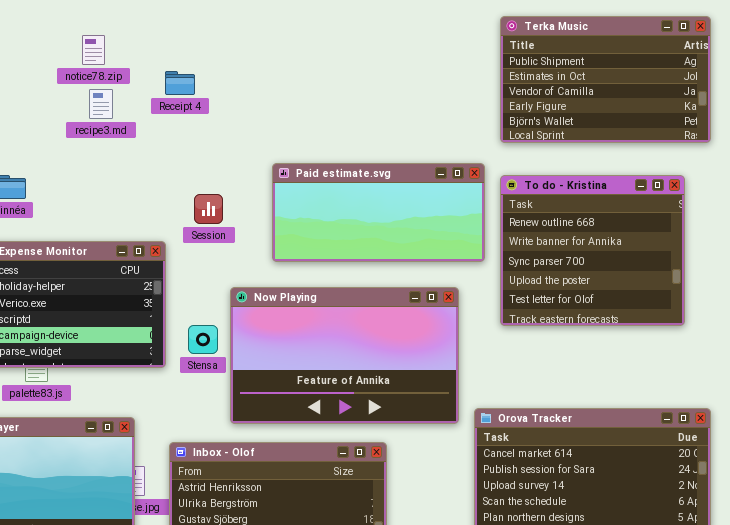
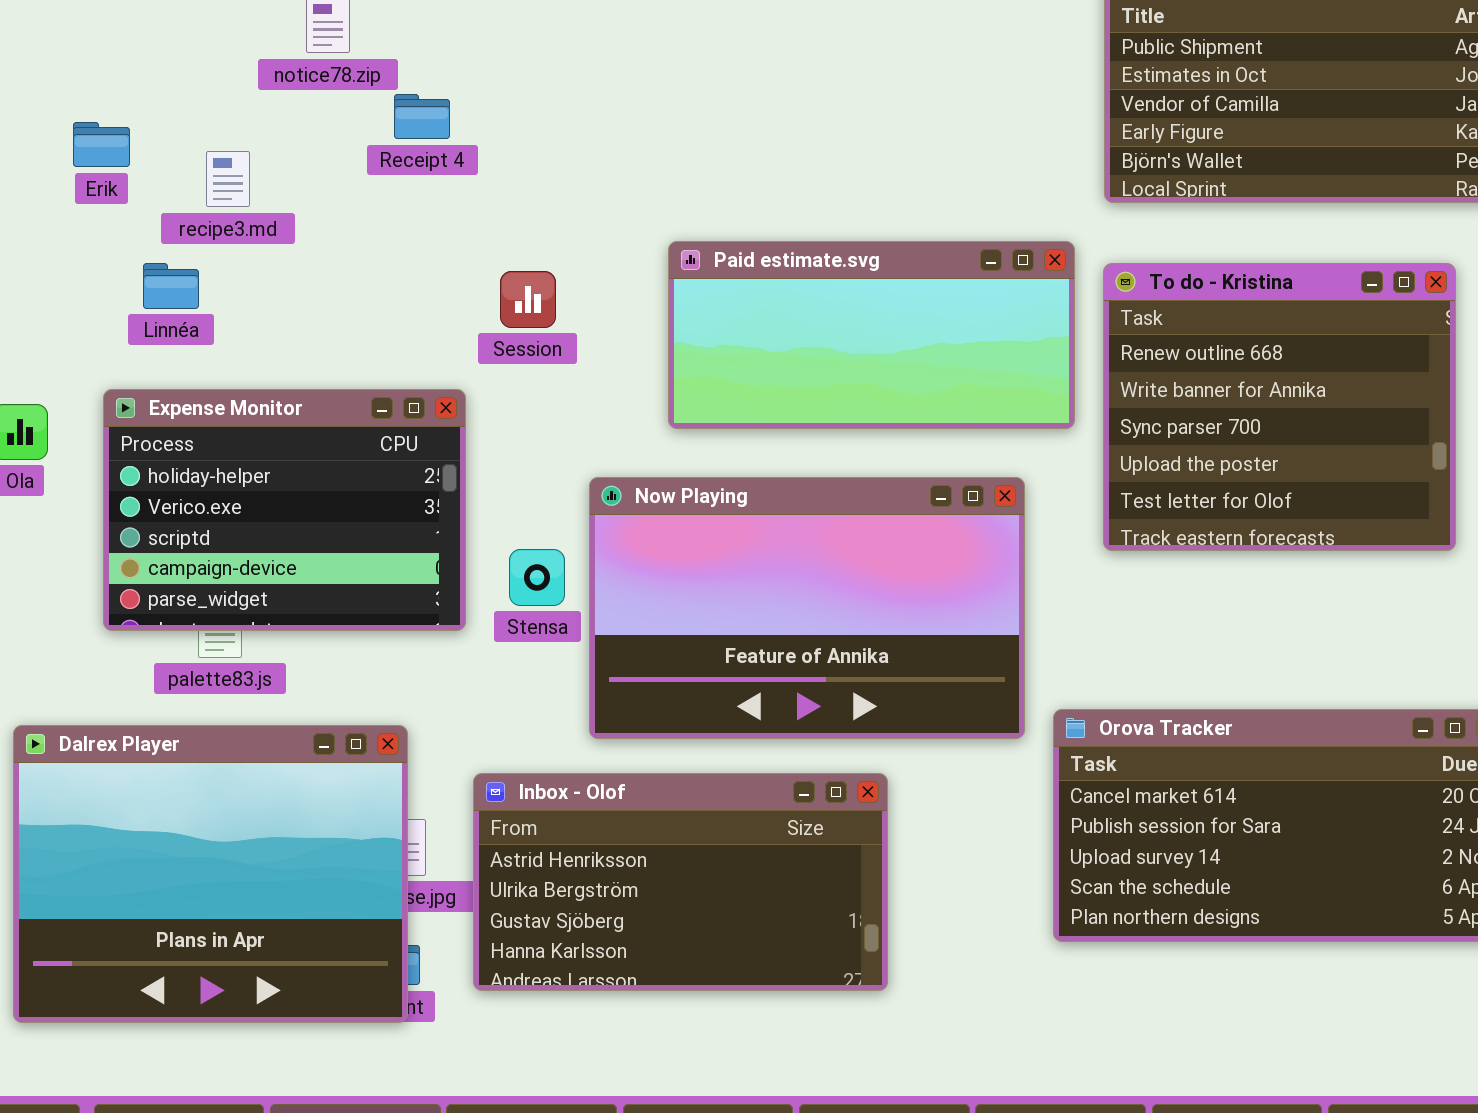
Receipt 4: [165,71,195,95] -> [394,94,450,139], moved
recipe3.md: [89,89,113,119] -> [206,151,250,207], moved
Session: [194,194,223,224] -> [500,271,556,328], moved

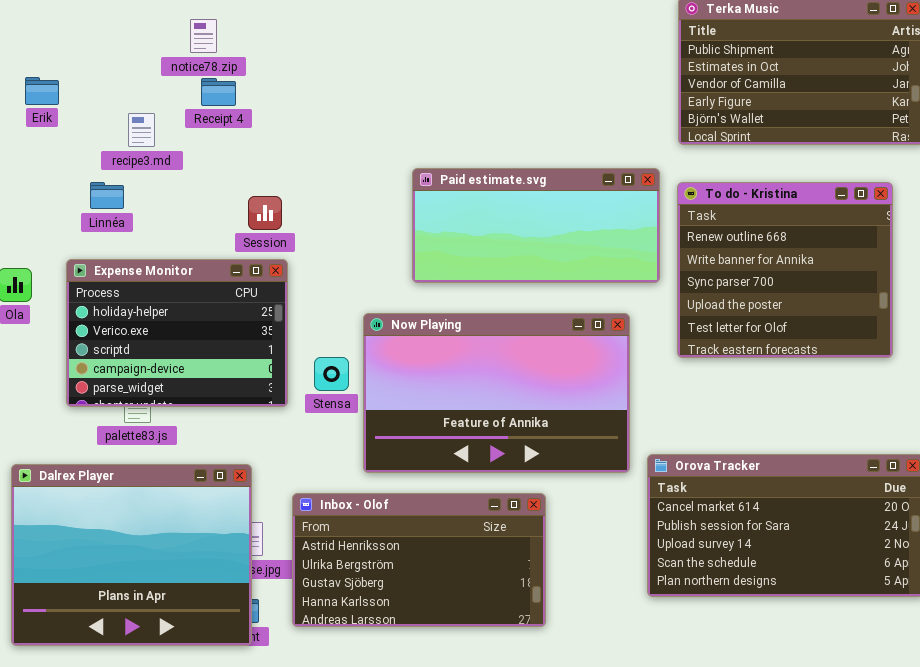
Receipt 4: [394,94,450,139] -> [201,78,236,106], moved
Erik: [73,122,130,167] -> [25,77,59,105], moved
Session: [500,271,556,328] -> [248,196,282,230], moved

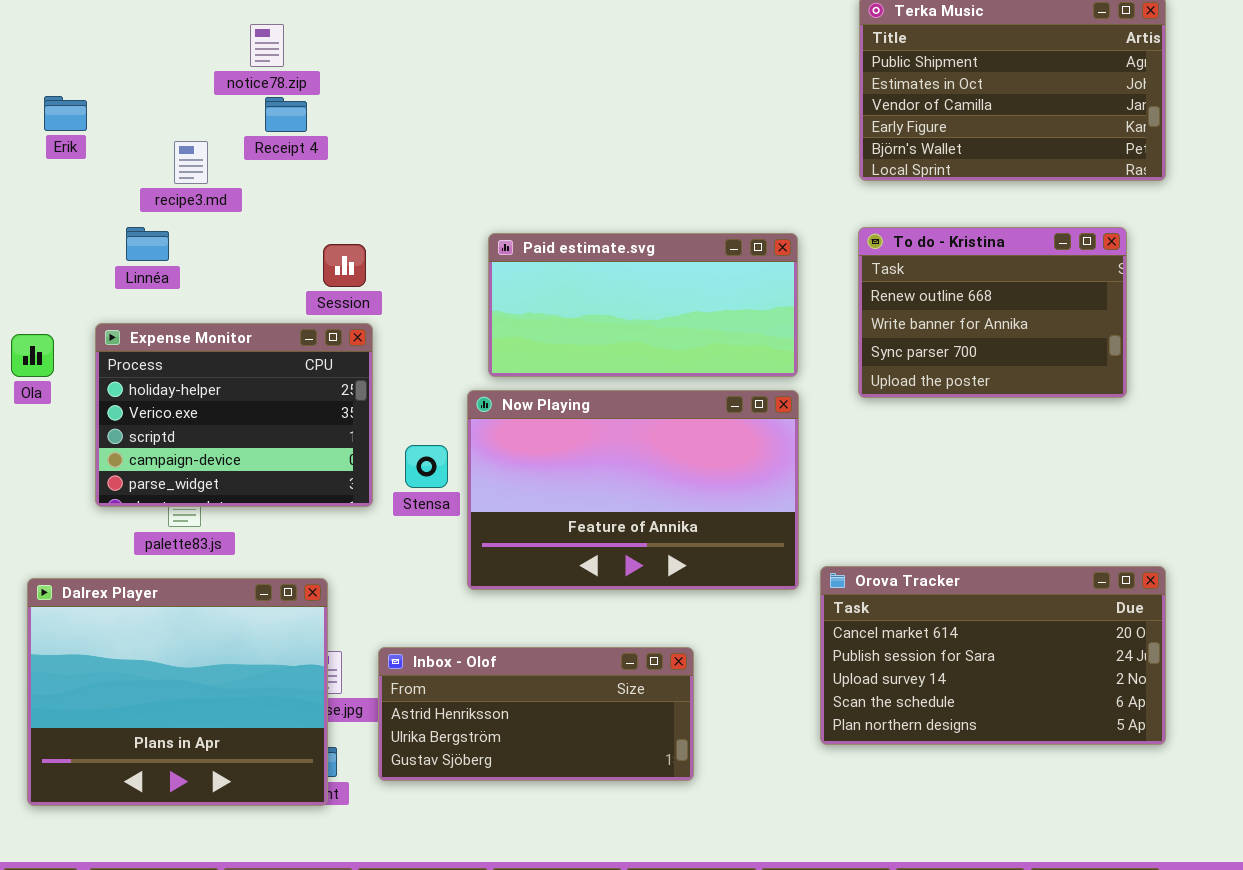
Paid estimate.svg: [412,168,660,283] -> [488,233,798,377], moved
To do - Kristina: [677,182,893,358] -> [858,227,1127,398], resized
Inbox - Olof: [292,493,546,627] -> [378,647,694,781], resized

